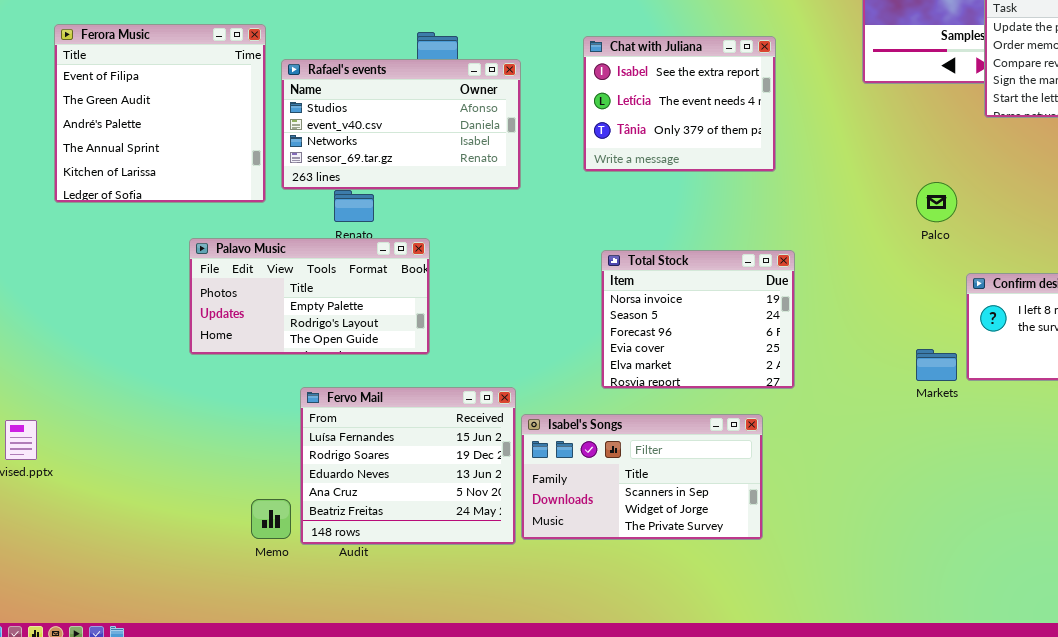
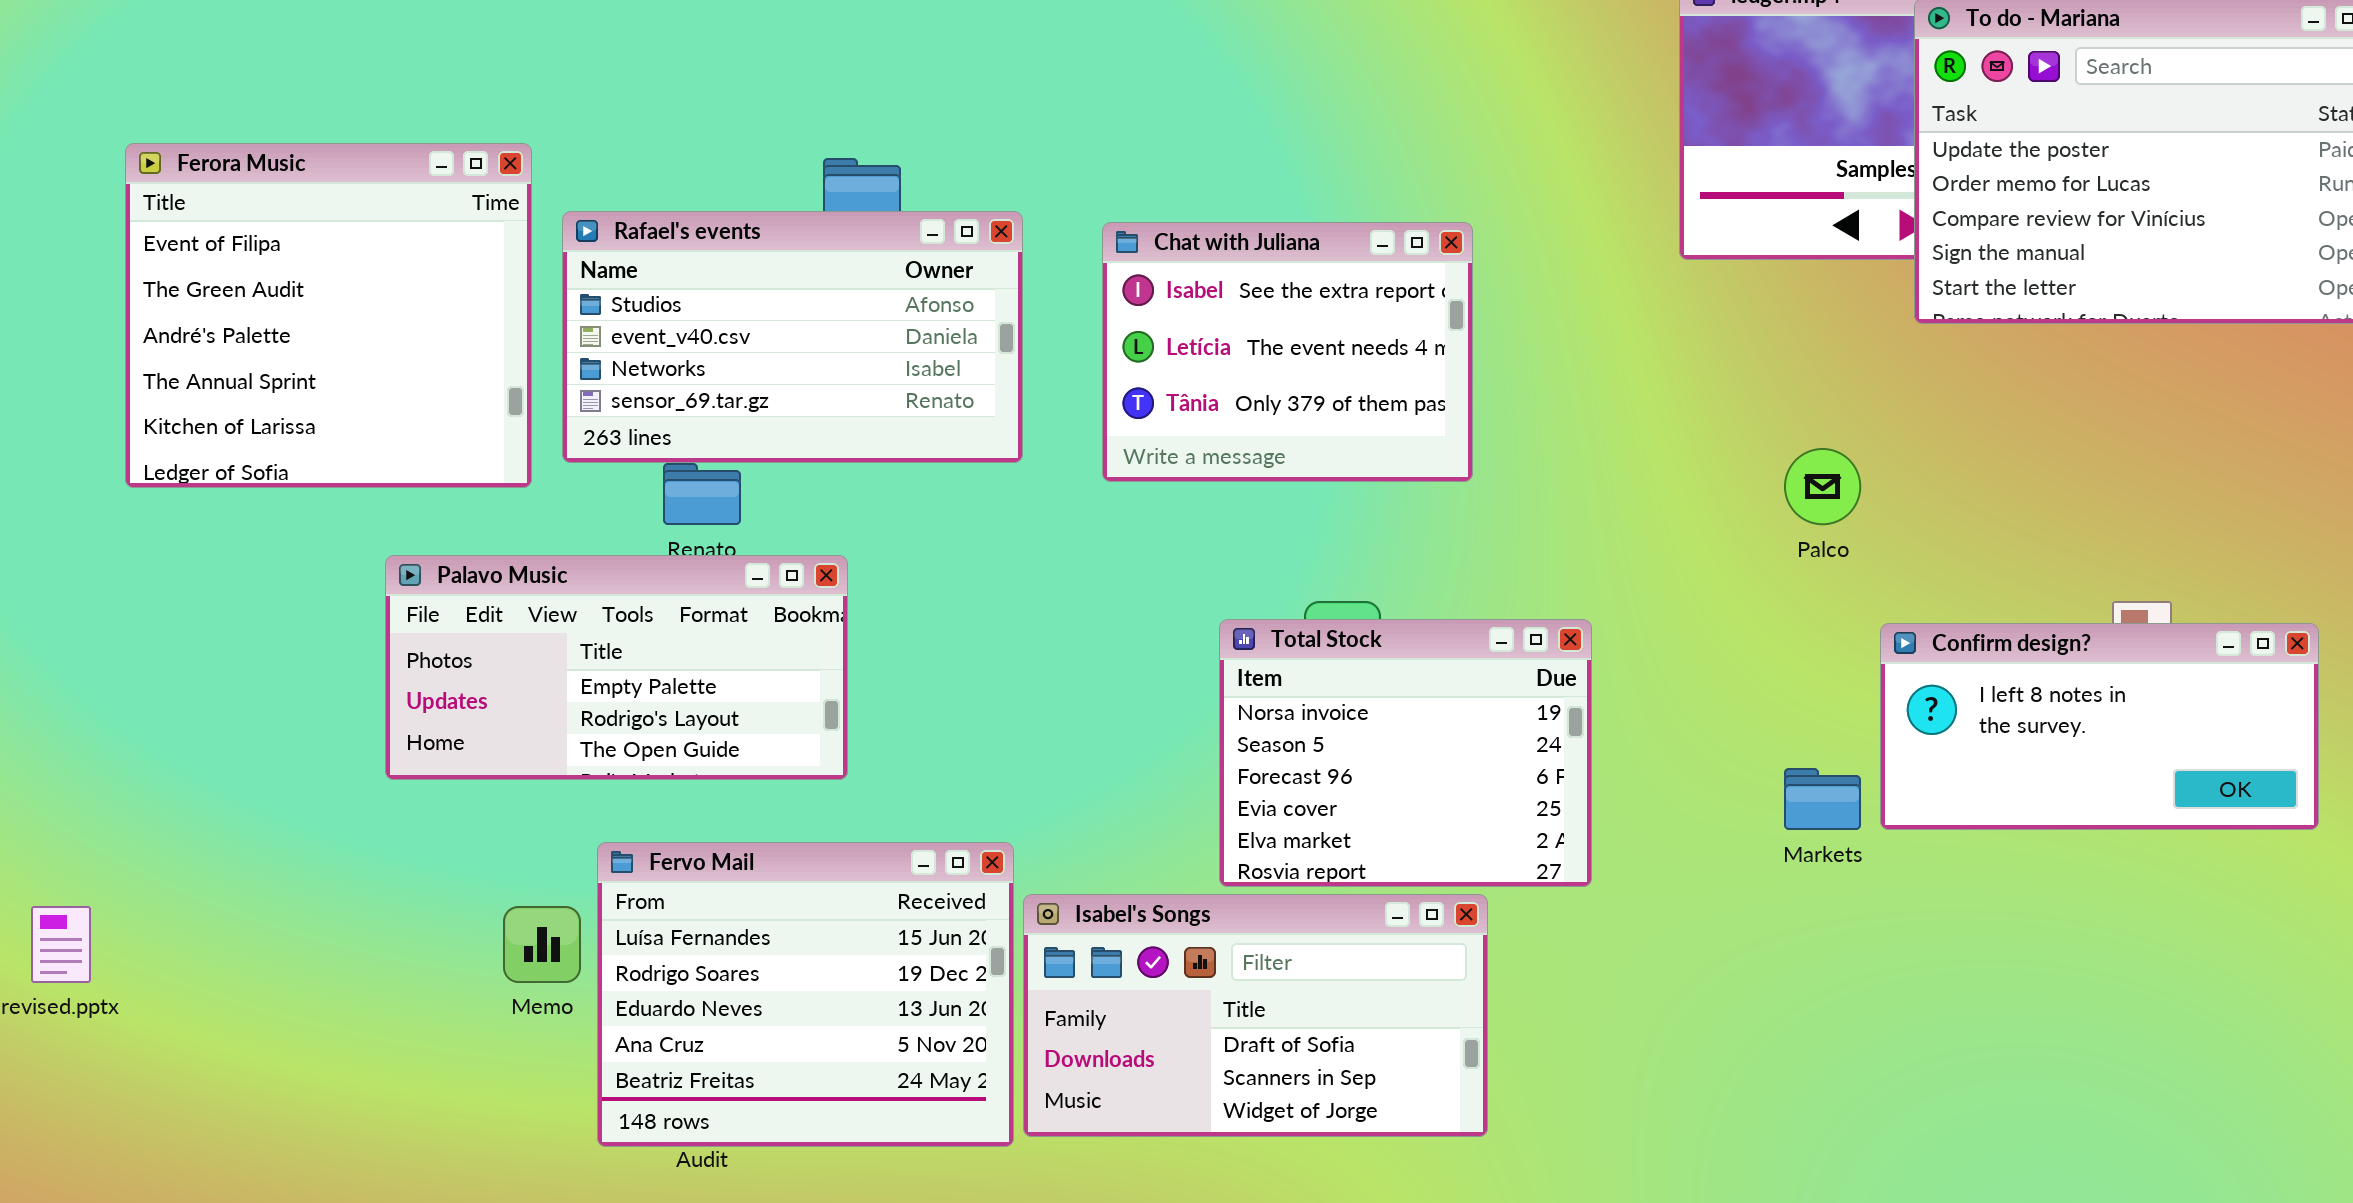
Chat with Juliana: [583,36,776,172] -> [1102,222,1473,482], moved
Total Stock: [601,250,795,389] -> [1219,619,1592,887], moved
Isabel's Songs: [521,414,763,540] -> [1023,894,1488,1137], scrolled up 1 row
Memo: [251,499,291,539] -> [503,906,581,983], moved

